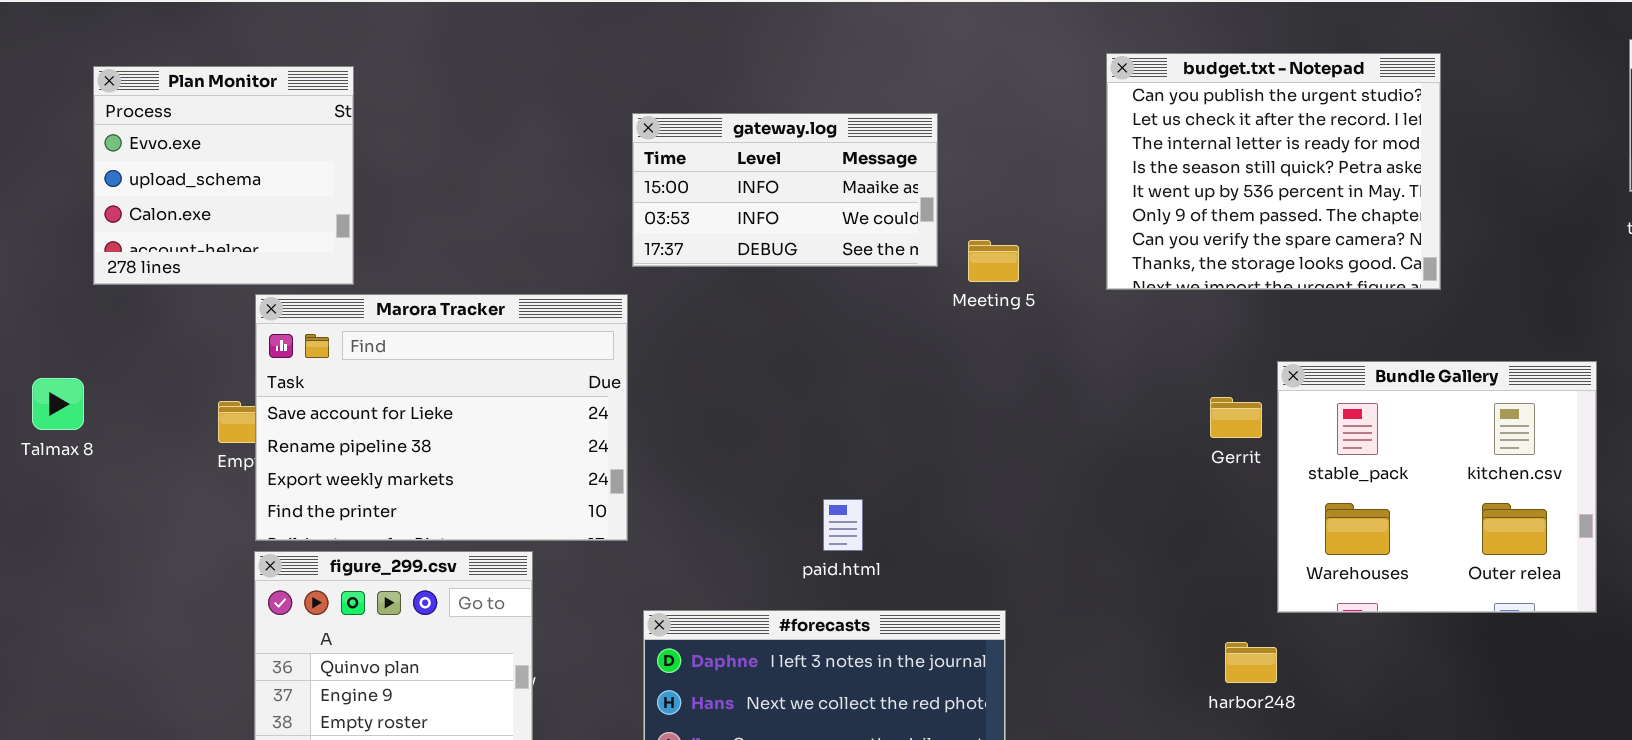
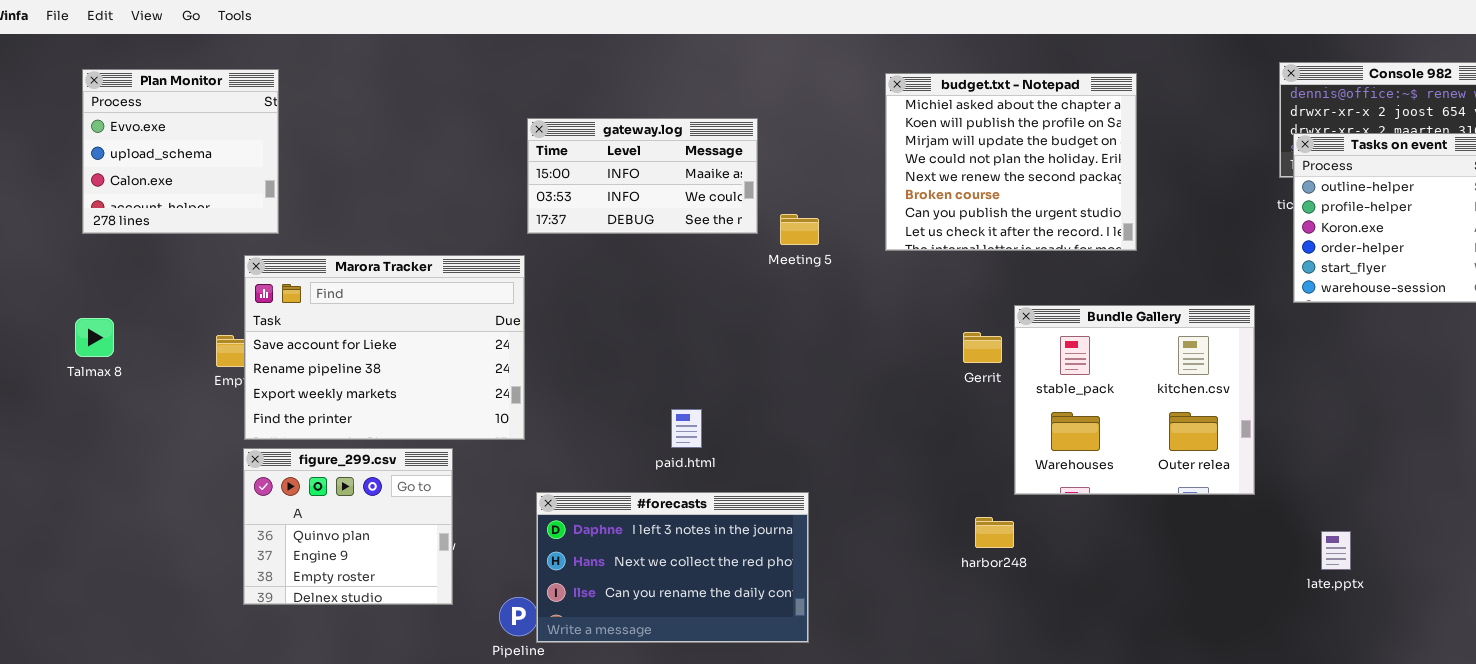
budget.txt - Notepad: [1106,53,1441,290] -> [885,73,1137,251], scrolled up 6 rows
Plan Monitor: [93,66,354,285] -> [82,69,279,234], moved

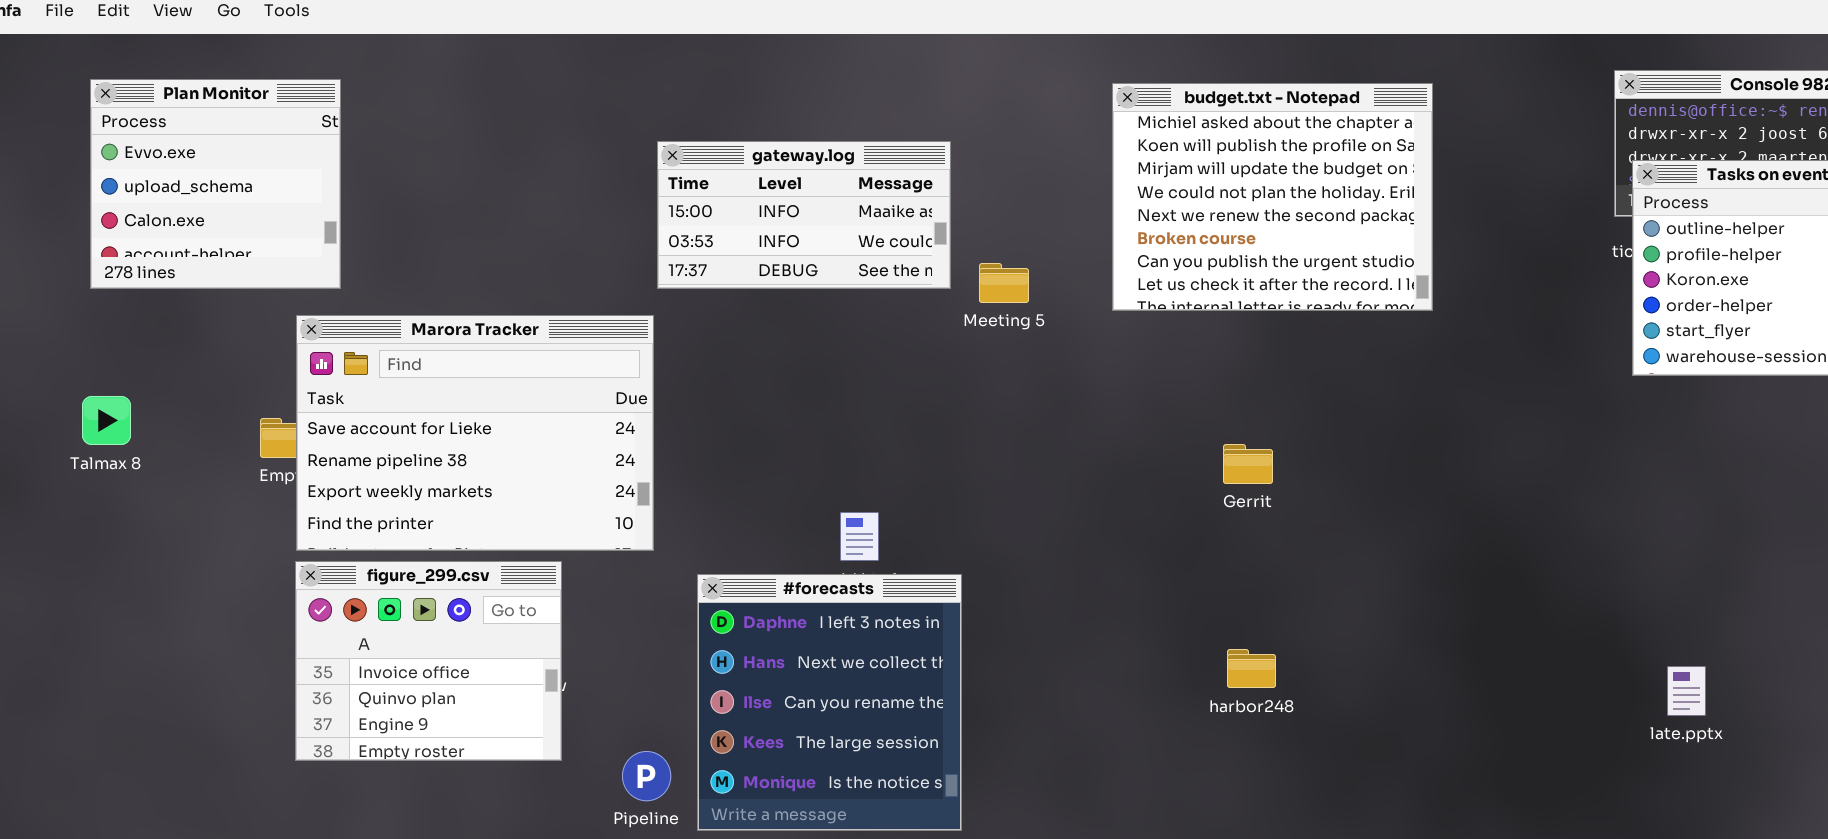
Bundle Gallery: [1014,305,1255,495] -> none, closed
Gerrit: [963,332,1002,363] -> [1223,444,1273,484], moved
figure_299.csv: [243,448,453,605] -> [295,561,562,761], scrolled up 1 row
#forecasts: [536,492,809,643] -> [697,574,962,831], moved, resized

